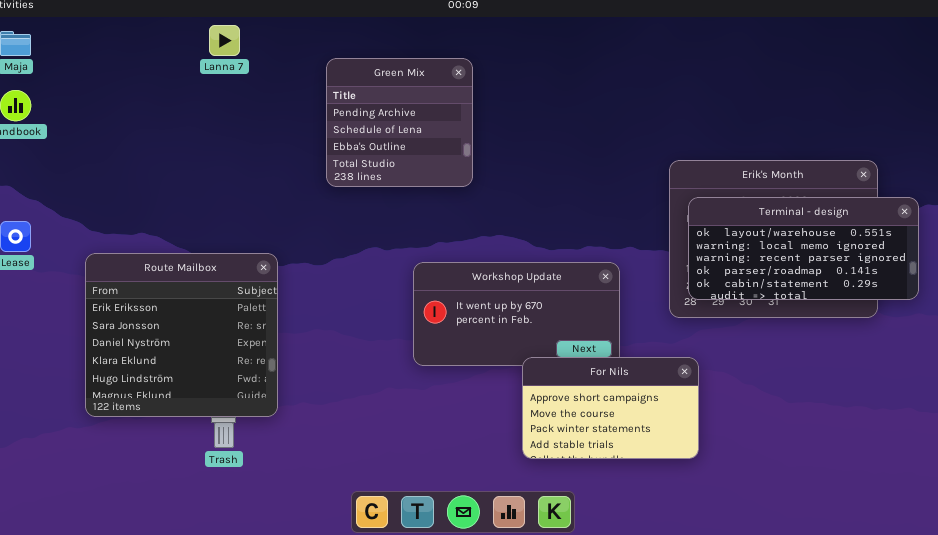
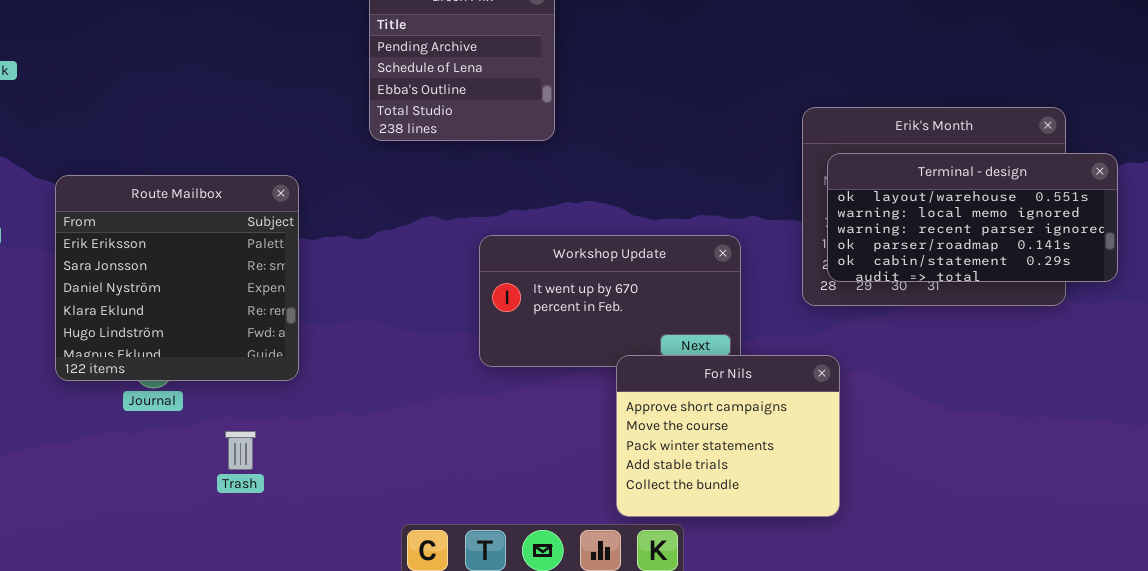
Route Mailbox: [85,253,278,417] -> [55,175,299,381], moved
For Nils: [522,357,699,459] -> [616,355,840,517], resized

